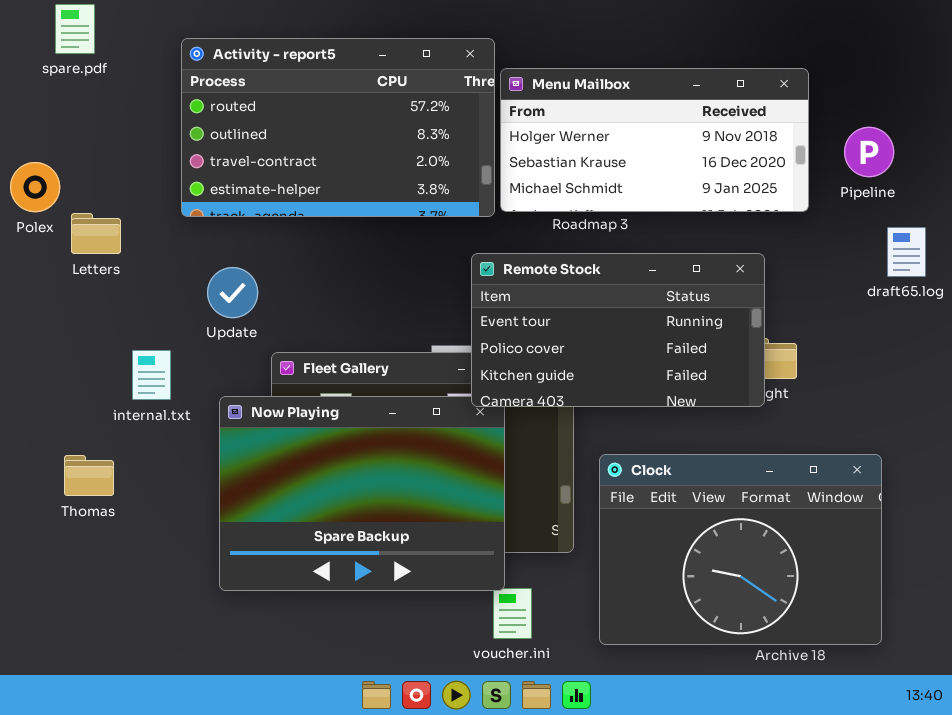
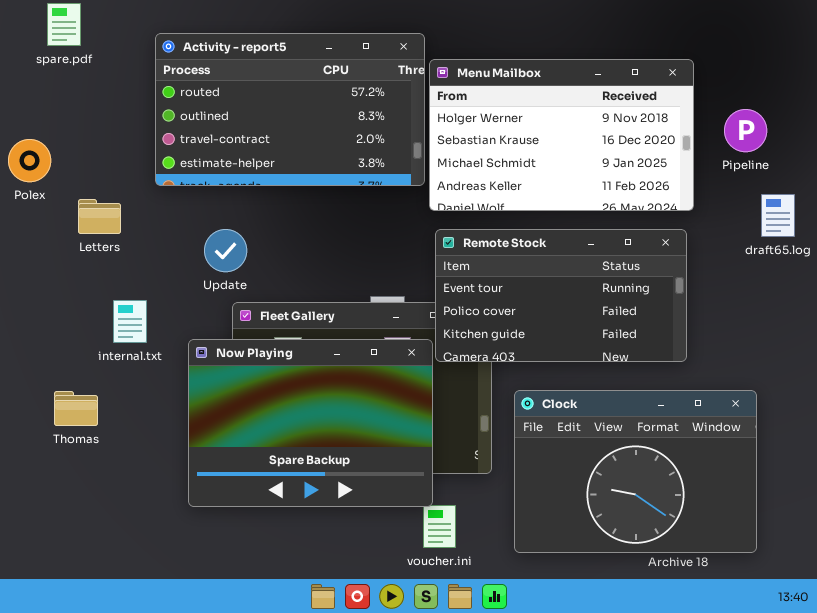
Menu Mailbox: [500,68,809,212] -> [429,59,694,211], resized
Letters: [71,213,121,254] -> [78,199,121,234], moved
Remote Stock: [471,253,765,407] -> [435,229,687,362], moved
Update: [207,267,258,318] -> [204,229,247,272], moved

